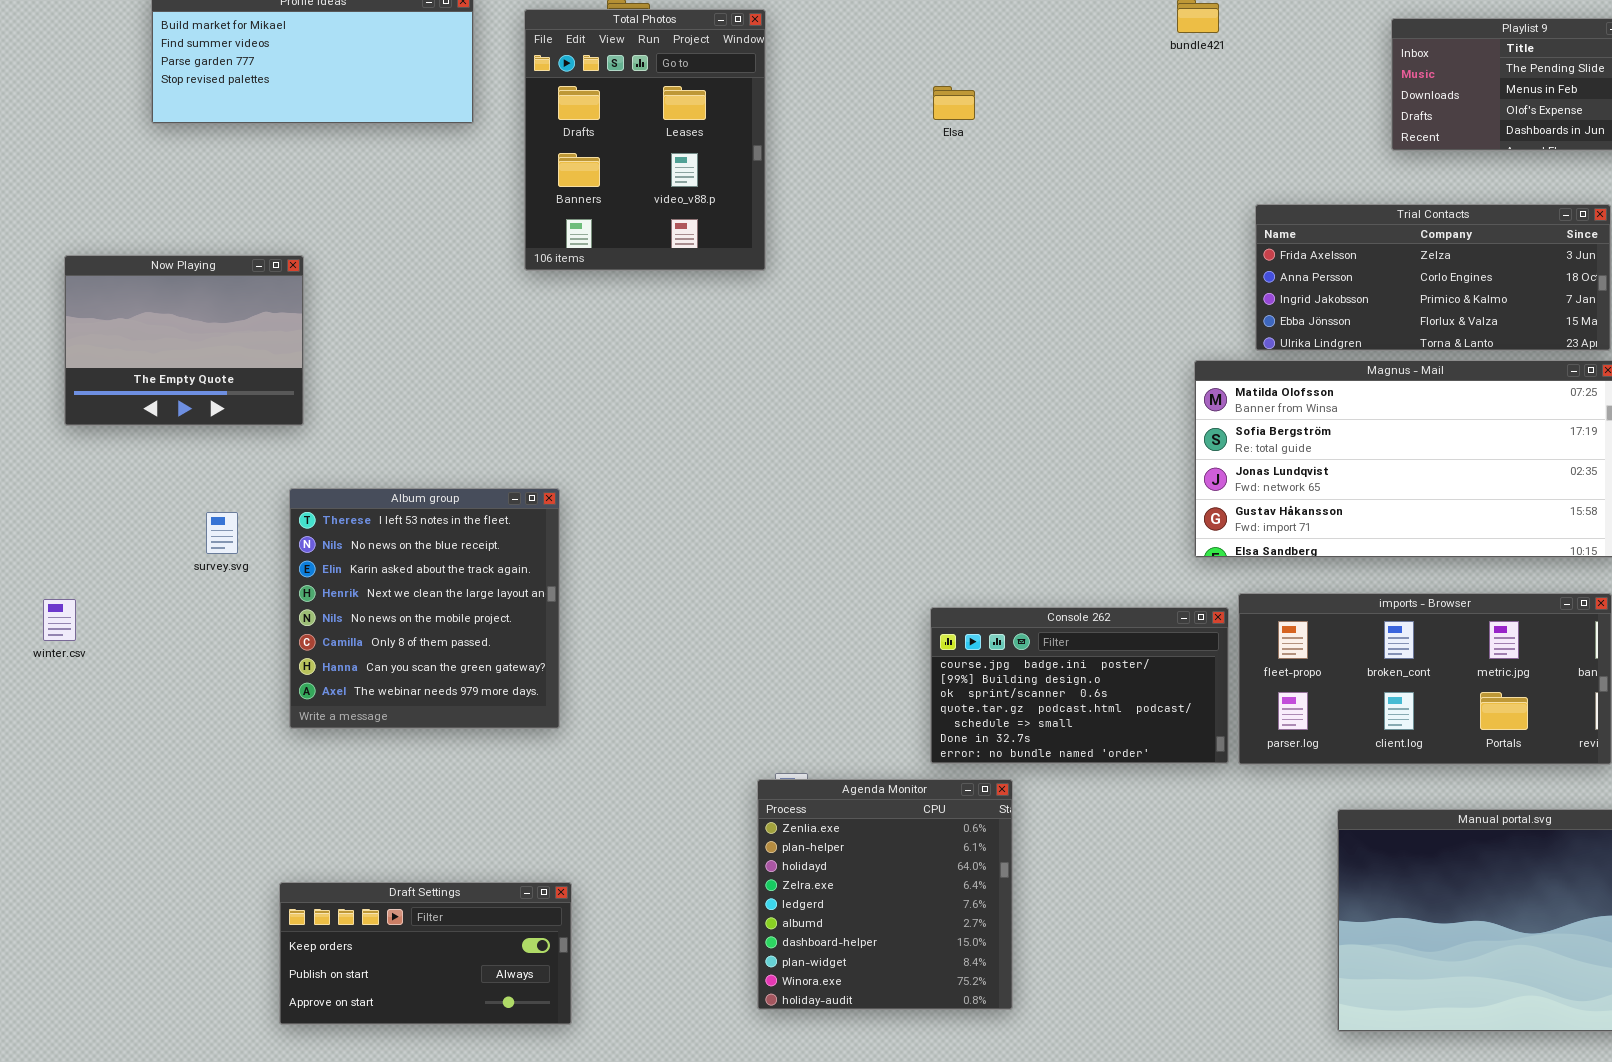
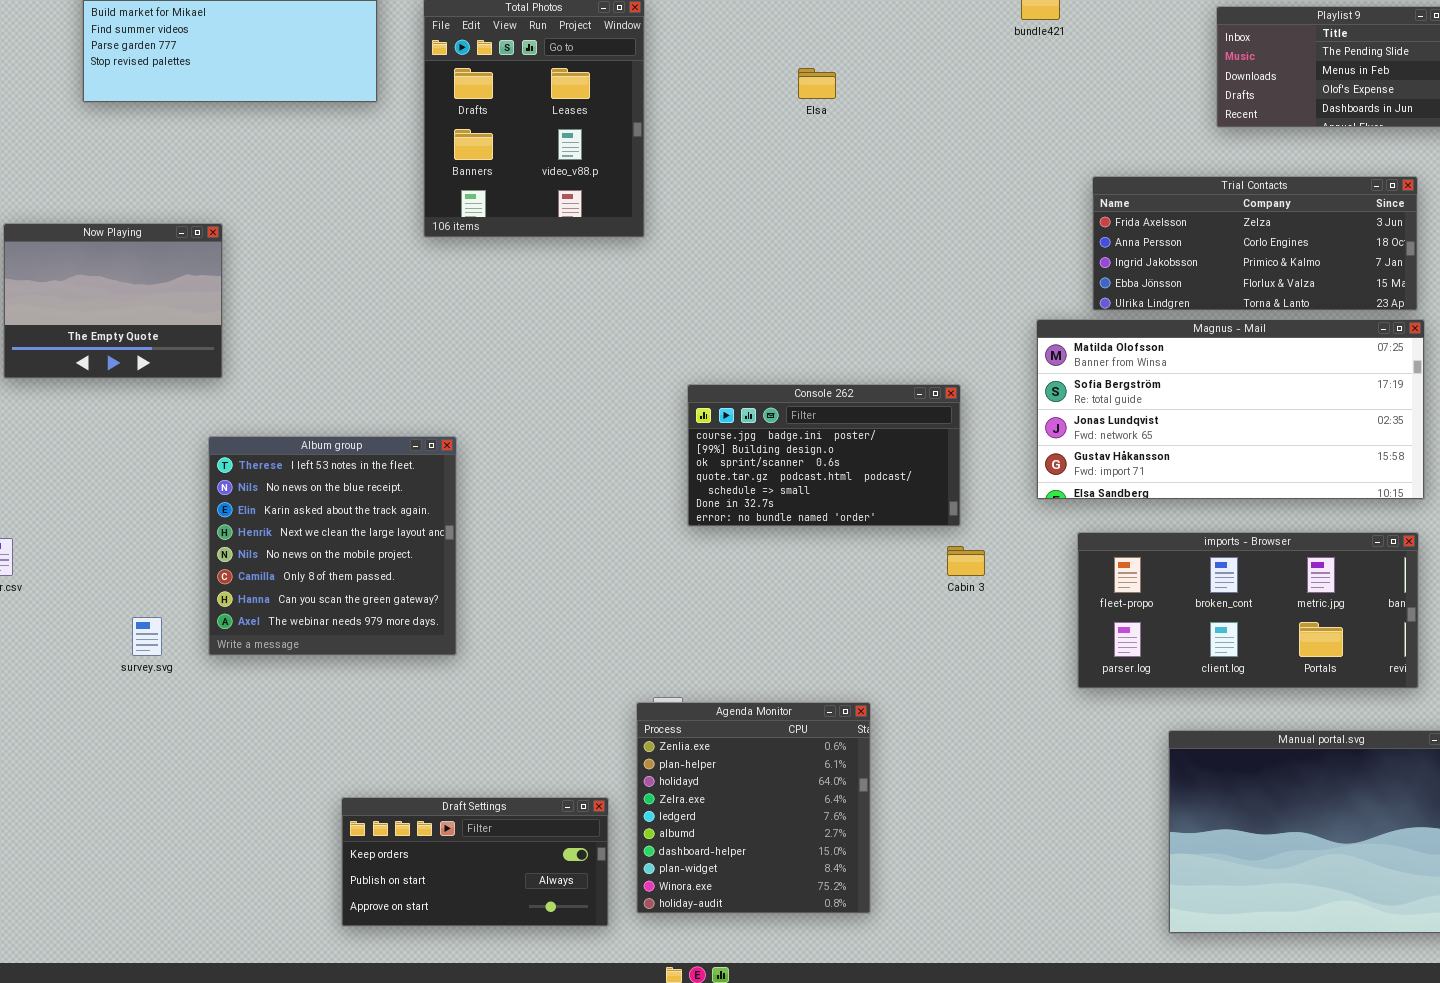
survey.svg: [206,512,238,554] -> [132,617,162,656], moved
Console 262: [930,607,1229,764] -> [687,384,961,527], moved
Draft Settings: [279,882,572,1025] -> [341,797,609,927], moved

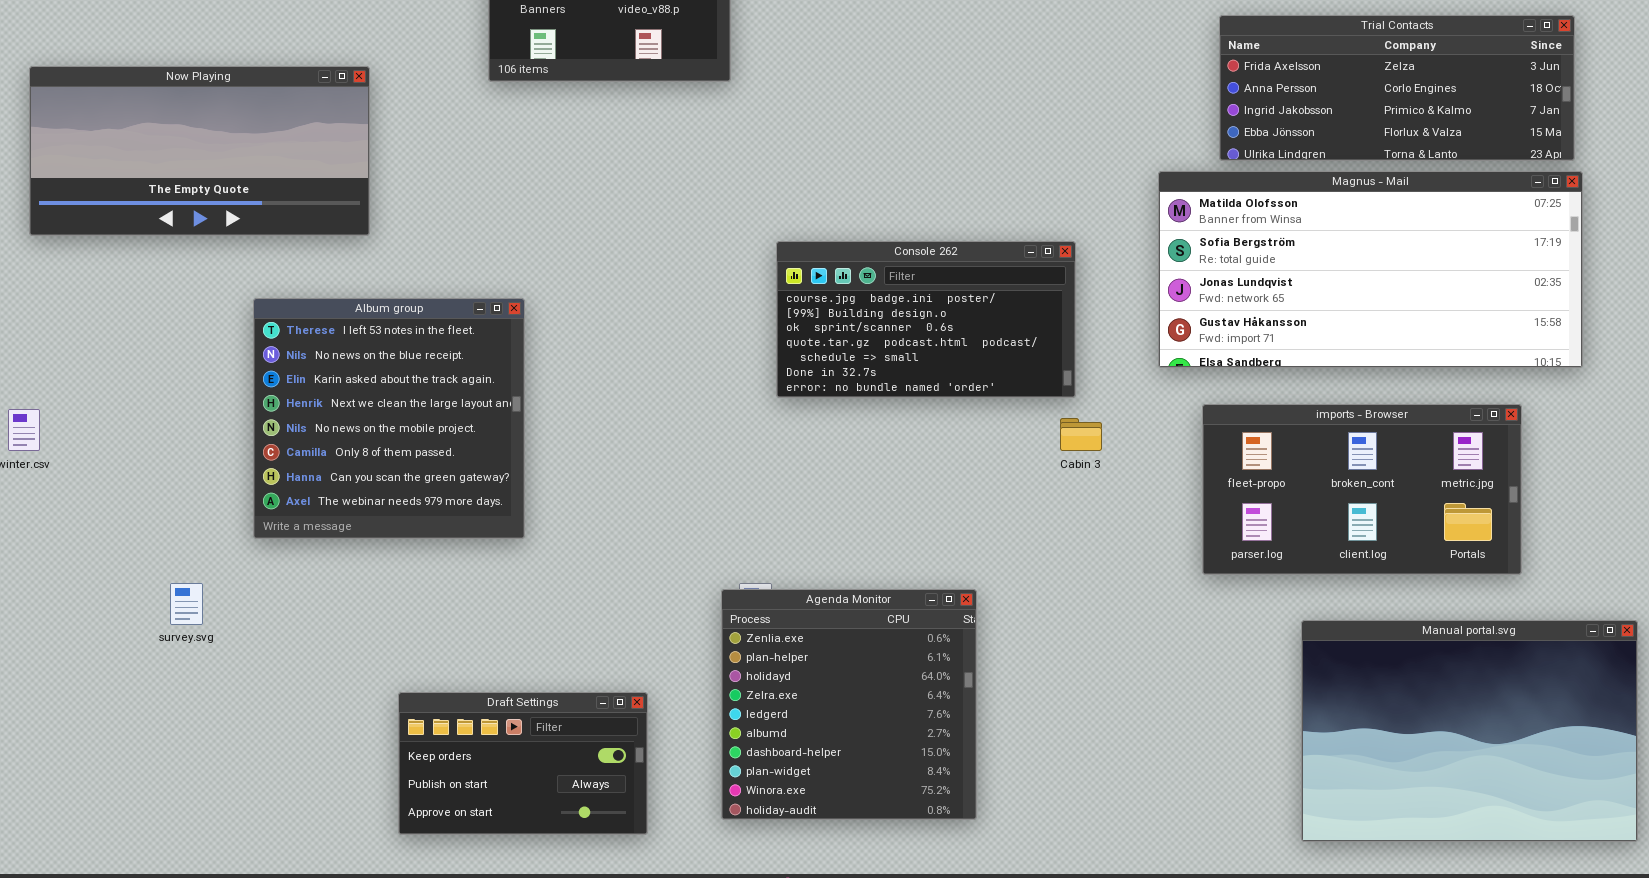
Now Playing: [3,223,223,379] -> [29,66,370,236], resized
imports - Browser: [1077,532,1419,689] -> [1202,404,1522,575], resized
survey.svg: [132,617,162,656] -> [170,583,203,625], moved
Draft Settings: [341,797,609,927] -> [398,692,648,835], resized

